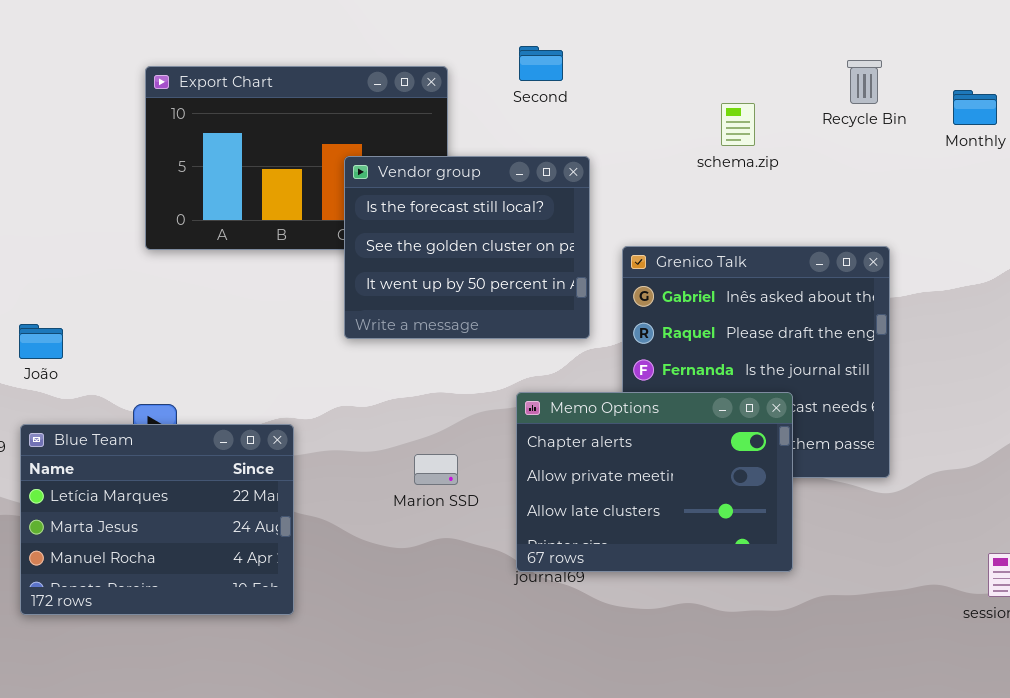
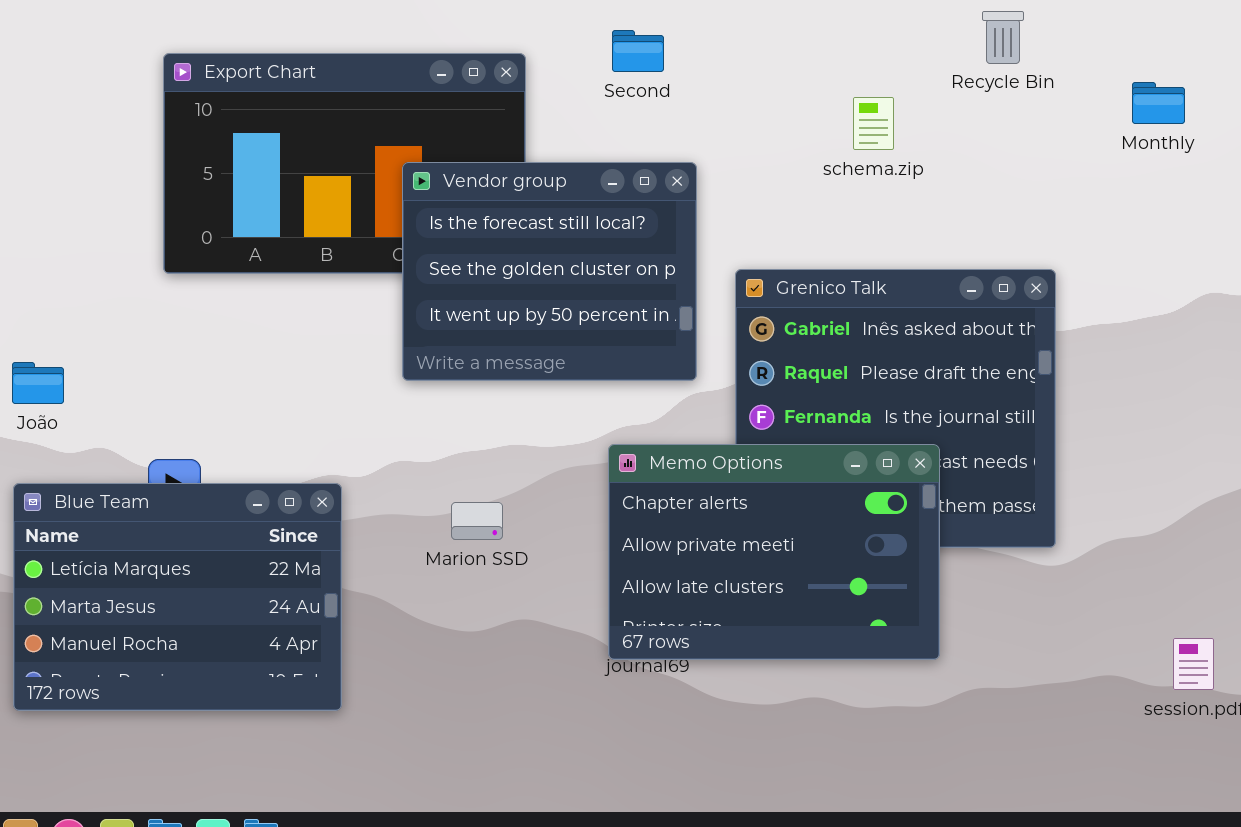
Recycle Bin: [847,60,882,104] -> [982,11,1024,64], moved
Marion SSD: [414,454,458,485] -> [451,502,503,540], moved

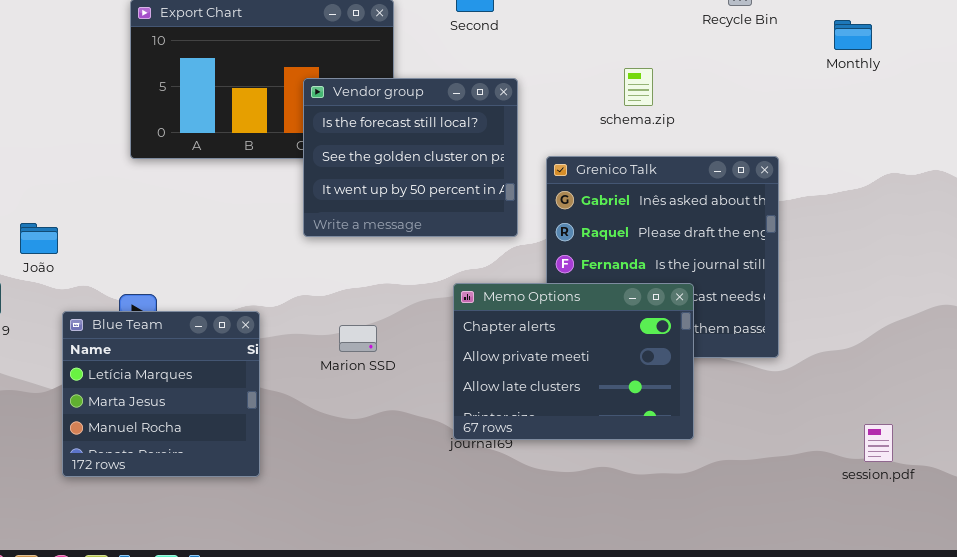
schema.zip: [853,97,894,150] -> [624,68,653,106], moved
Blue Team: [13,483,342,711] -> [62,311,260,477], resized

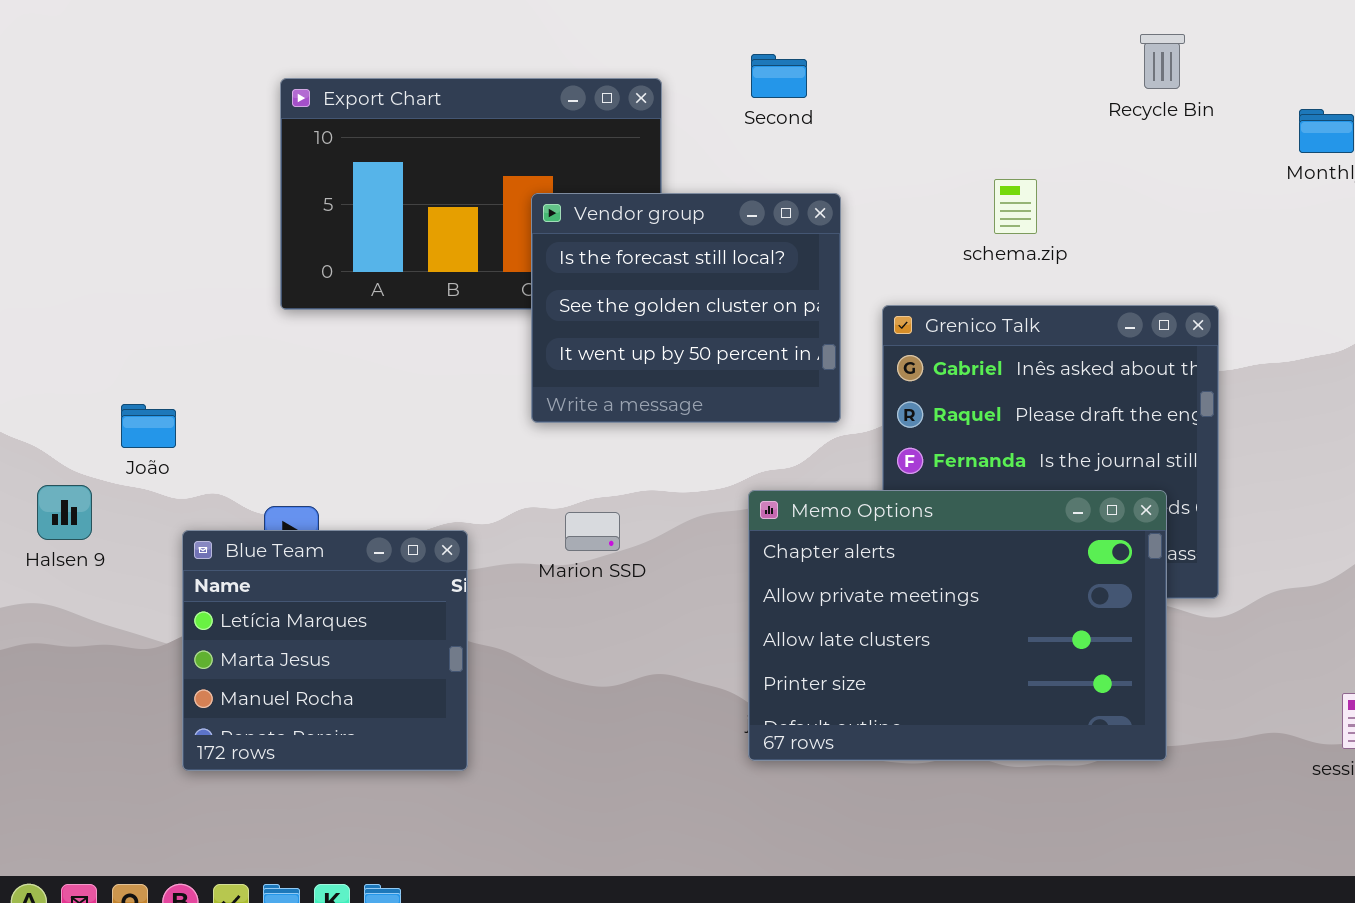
Memo Options: [453,283,694,440] -> [748,490,1167,761], resized
Marion SSD: [339,325,377,352] -> [565,512,620,551], moved

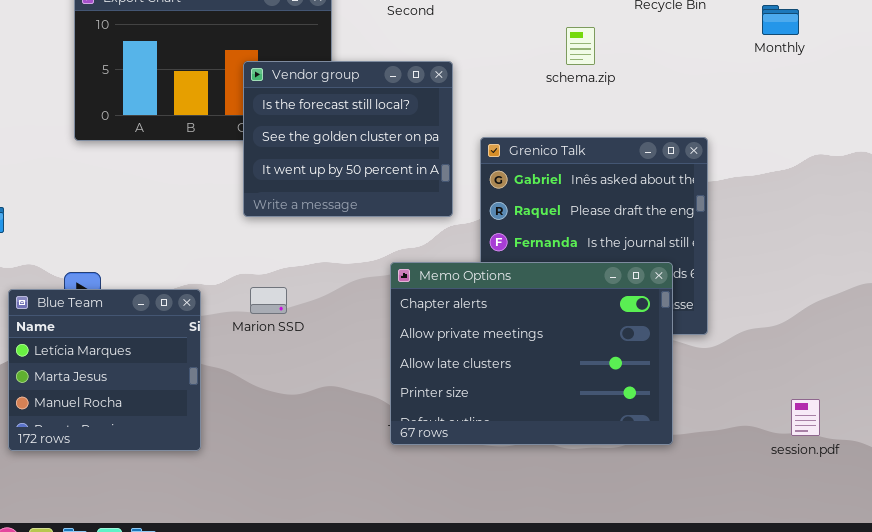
schema.zip: [994,179,1037,234] -> [566,27,595,65], moved
Marion SSD: [565,512,620,551] -> [250,287,287,314], moved

